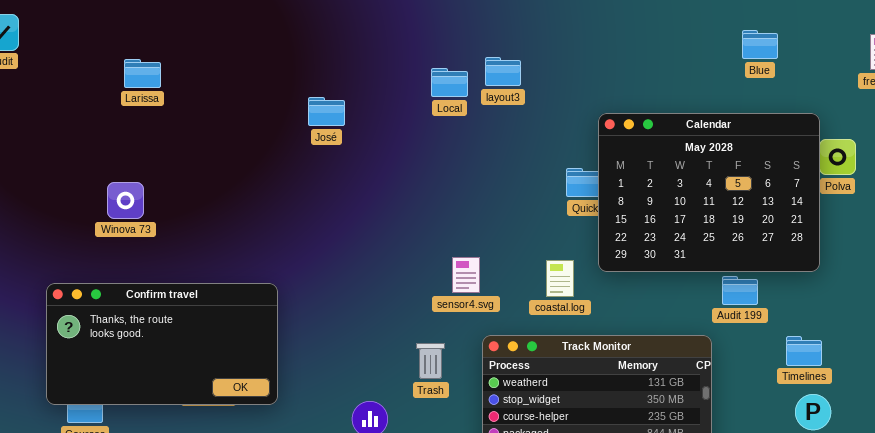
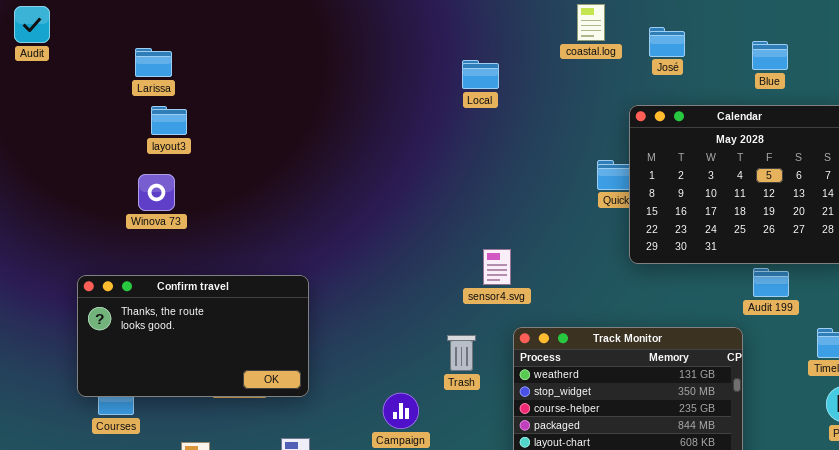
Blue: [742,30,778,59] -> [752,41,788,70], moved
layout3: [485,57,521,86] -> [151,106,187,135], moved
Larissa: [124,59,161,88] -> [135,48,172,77], moved
José: [308,97,345,126] -> [649,27,685,57], moved
coastal.log: [546,260,574,297] -> [577,4,605,41], moved

